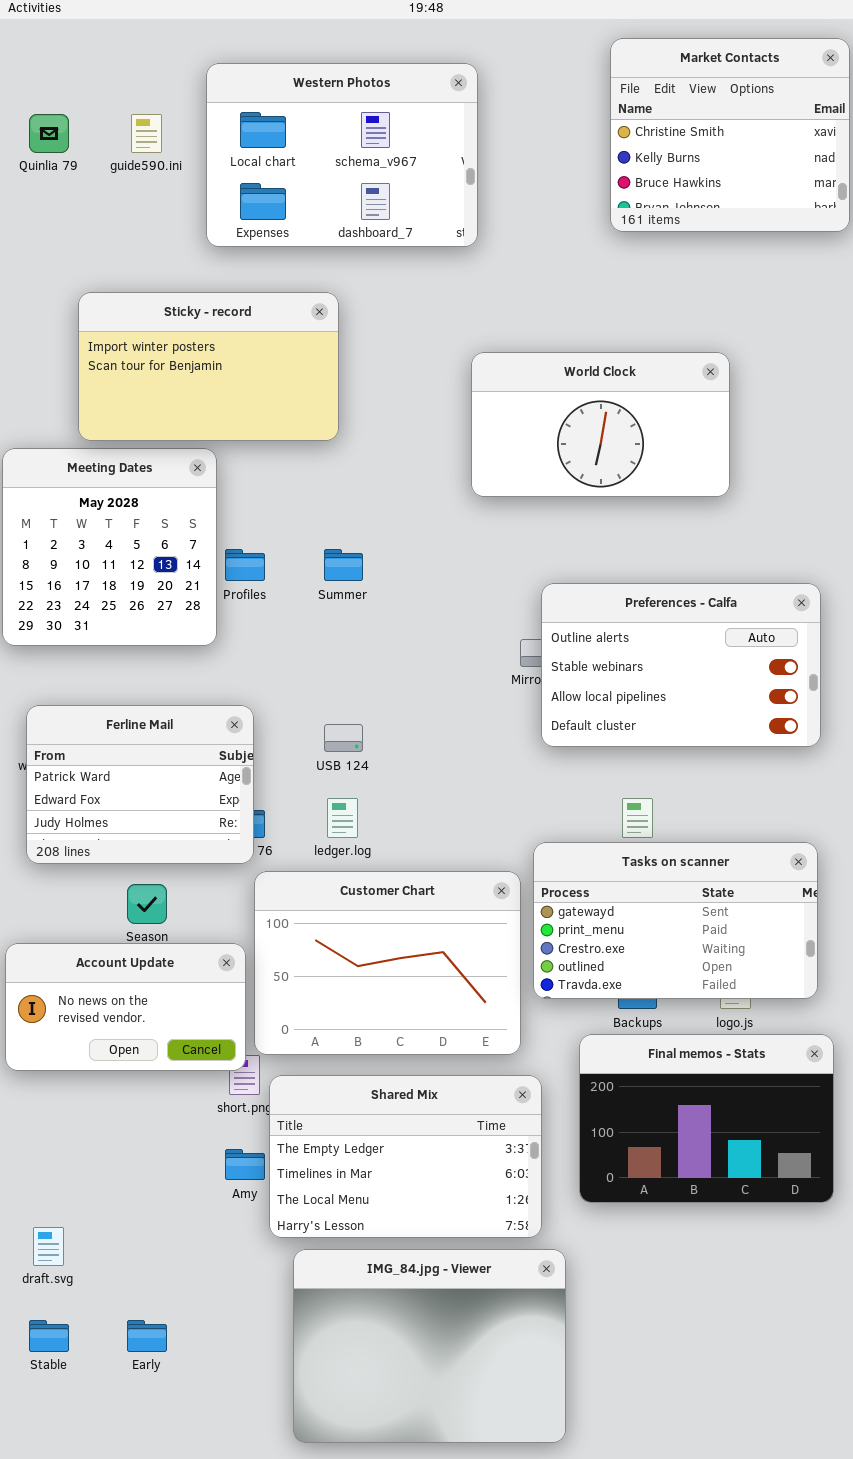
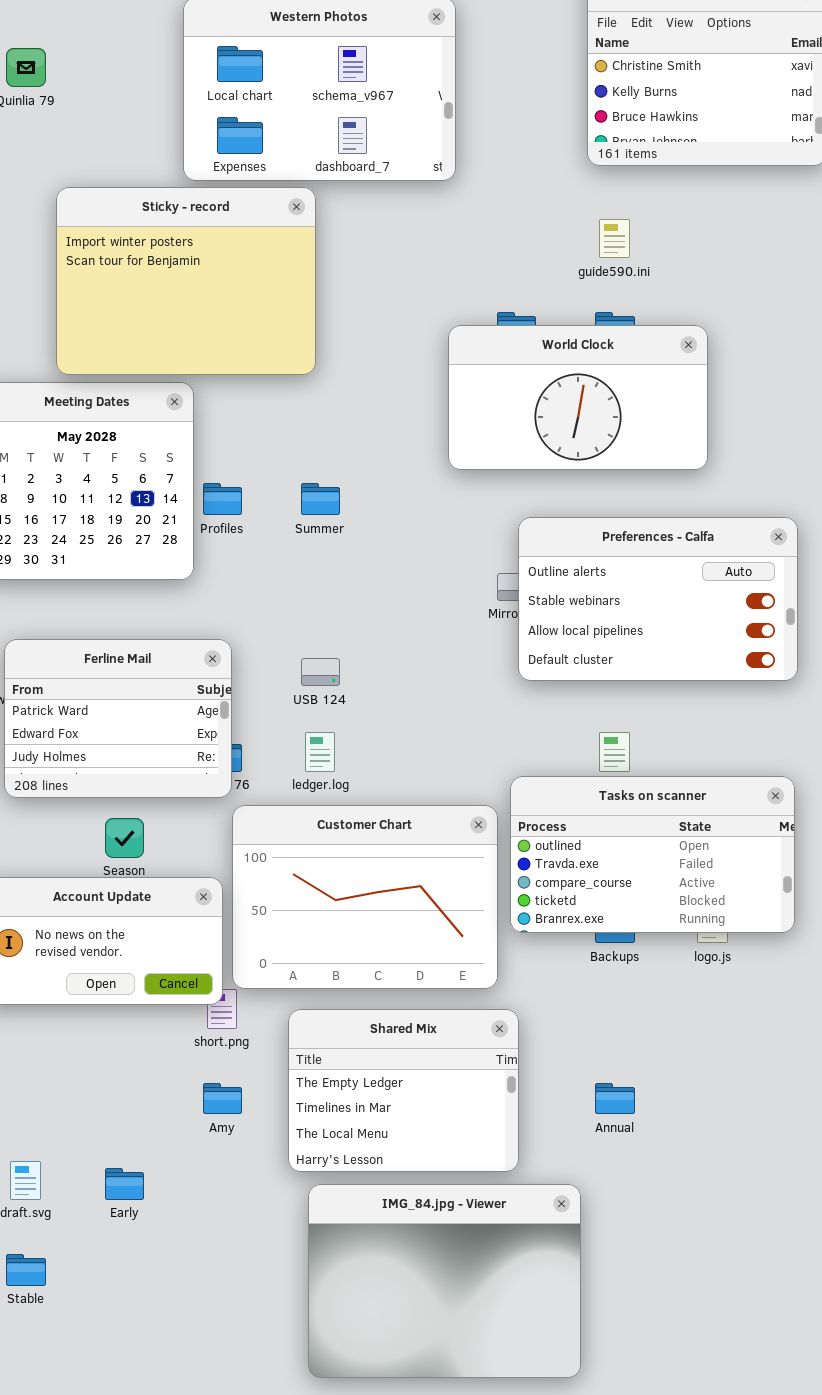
guide590.ini: [131,114,162,153] -> [599,219,630,258], moved
Sticky - record: [78,292,339,441] -> [56,187,316,375], resized
World Clock: [471,352,730,497] -> [448,325,708,470], moved
Tasks on scanner: [533,842,818,999] -> [510,776,795,933], scrolled down 3 rows
Final memos - Stats: [579,1034,834,1203] -> none, closed
Shared Mix: [269,1075,542,1238] -> [288,1009,519,1172], resized
IMG_84.jpg - Viewer: [293,1249,566,1443] -> [308,1184,581,1378], moved
Early: [127,1320,167,1352] -> [105,1168,144,1200], moved

